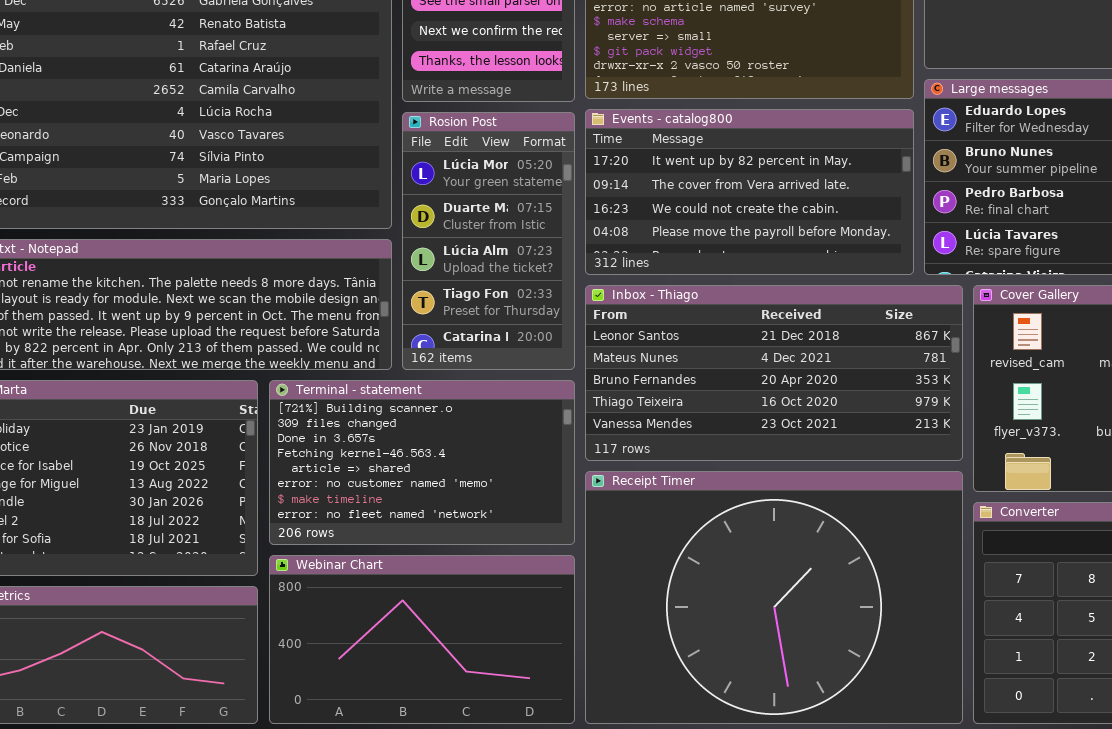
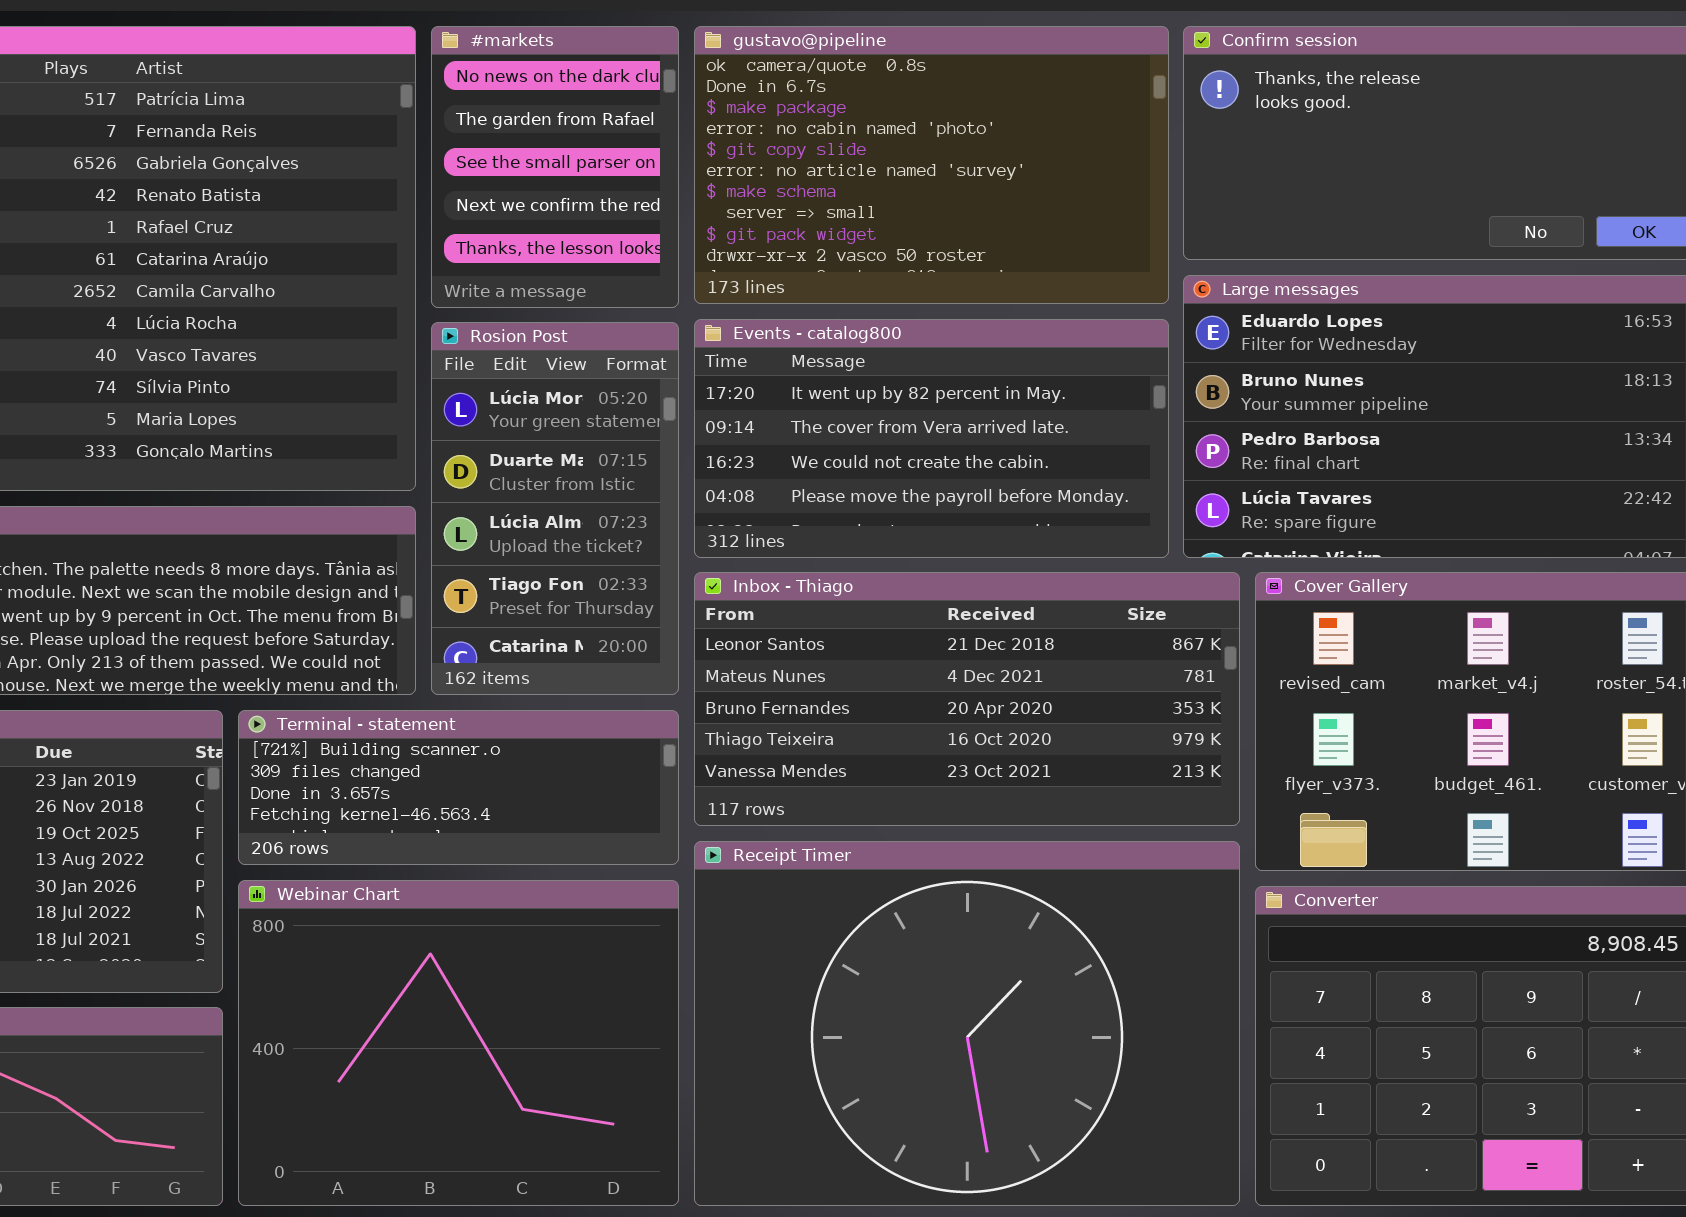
Terminal - statement: [269,380,575,545] -> [238,710,679,865], resized
Webinar Chart: [269,555,575,724] -> [238,880,679,1206], resized

